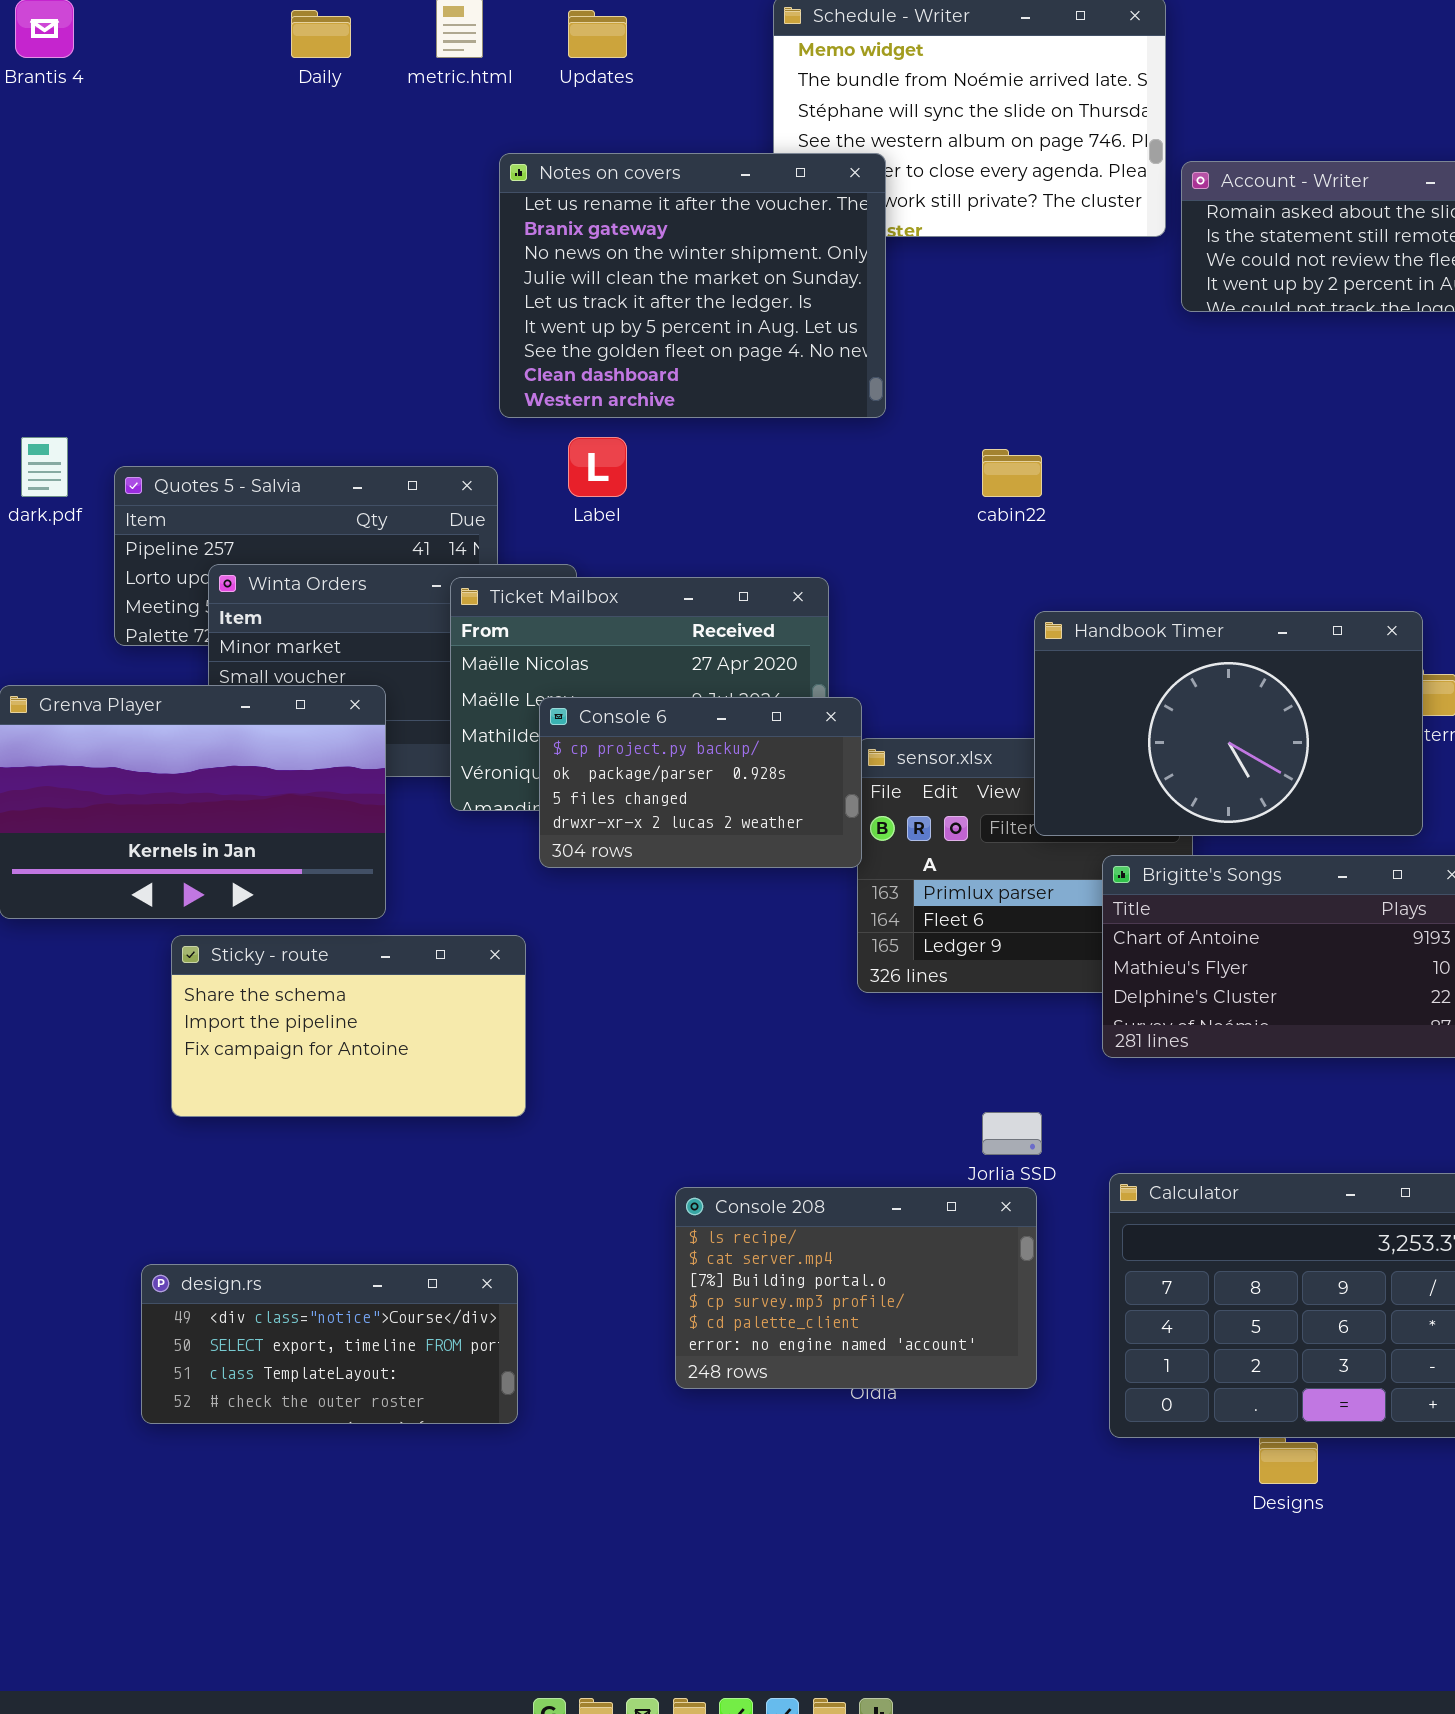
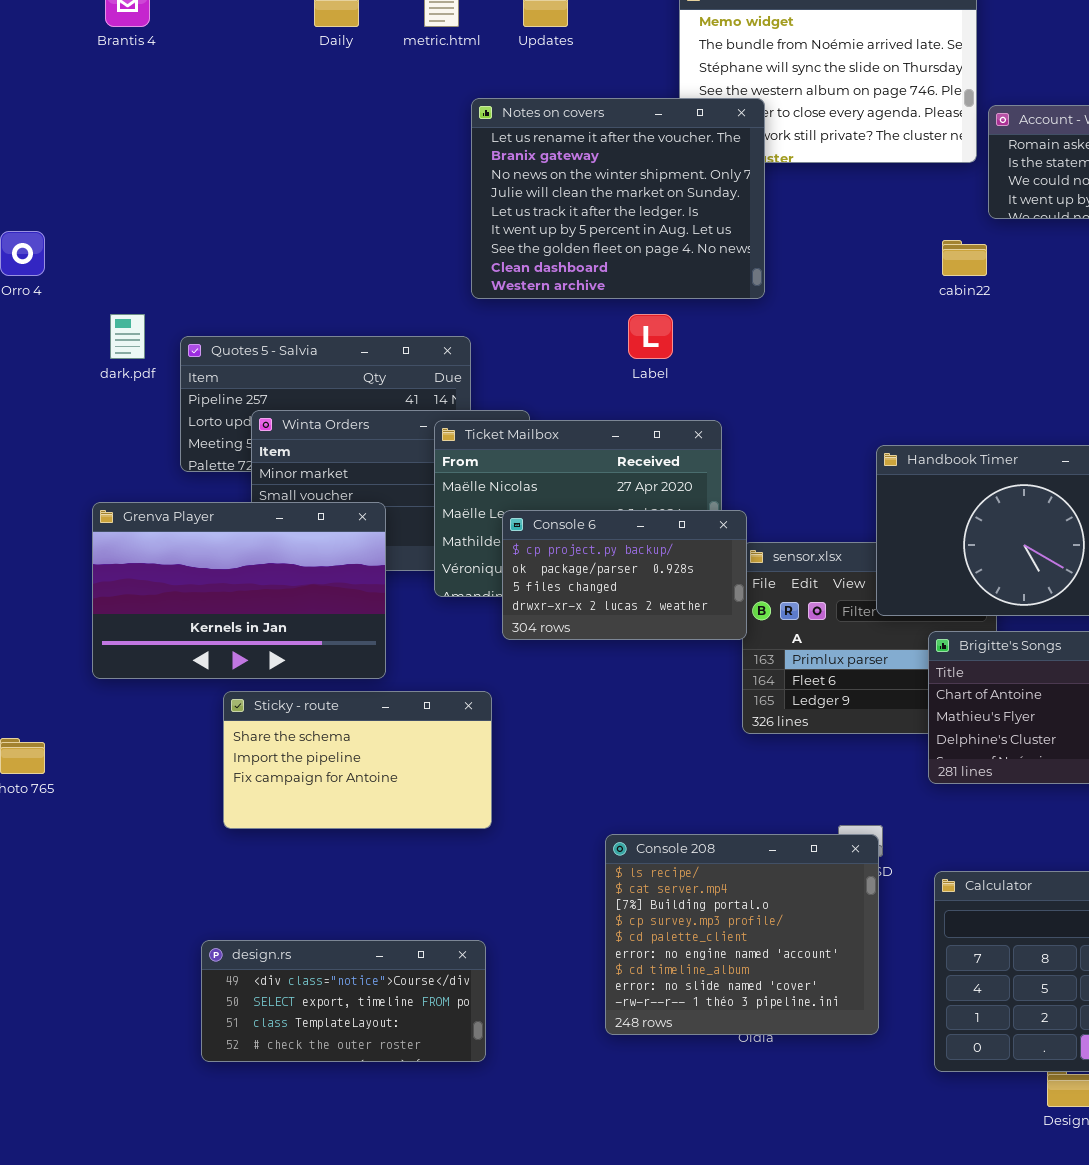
Label: [568,437,627,497] -> [628,314,673,359], moved
cabin22: [982,449,1042,497] -> [942,240,987,276], moved
Console 208: [675,1187,1037,1389] -> [605,834,879,1035], resized

